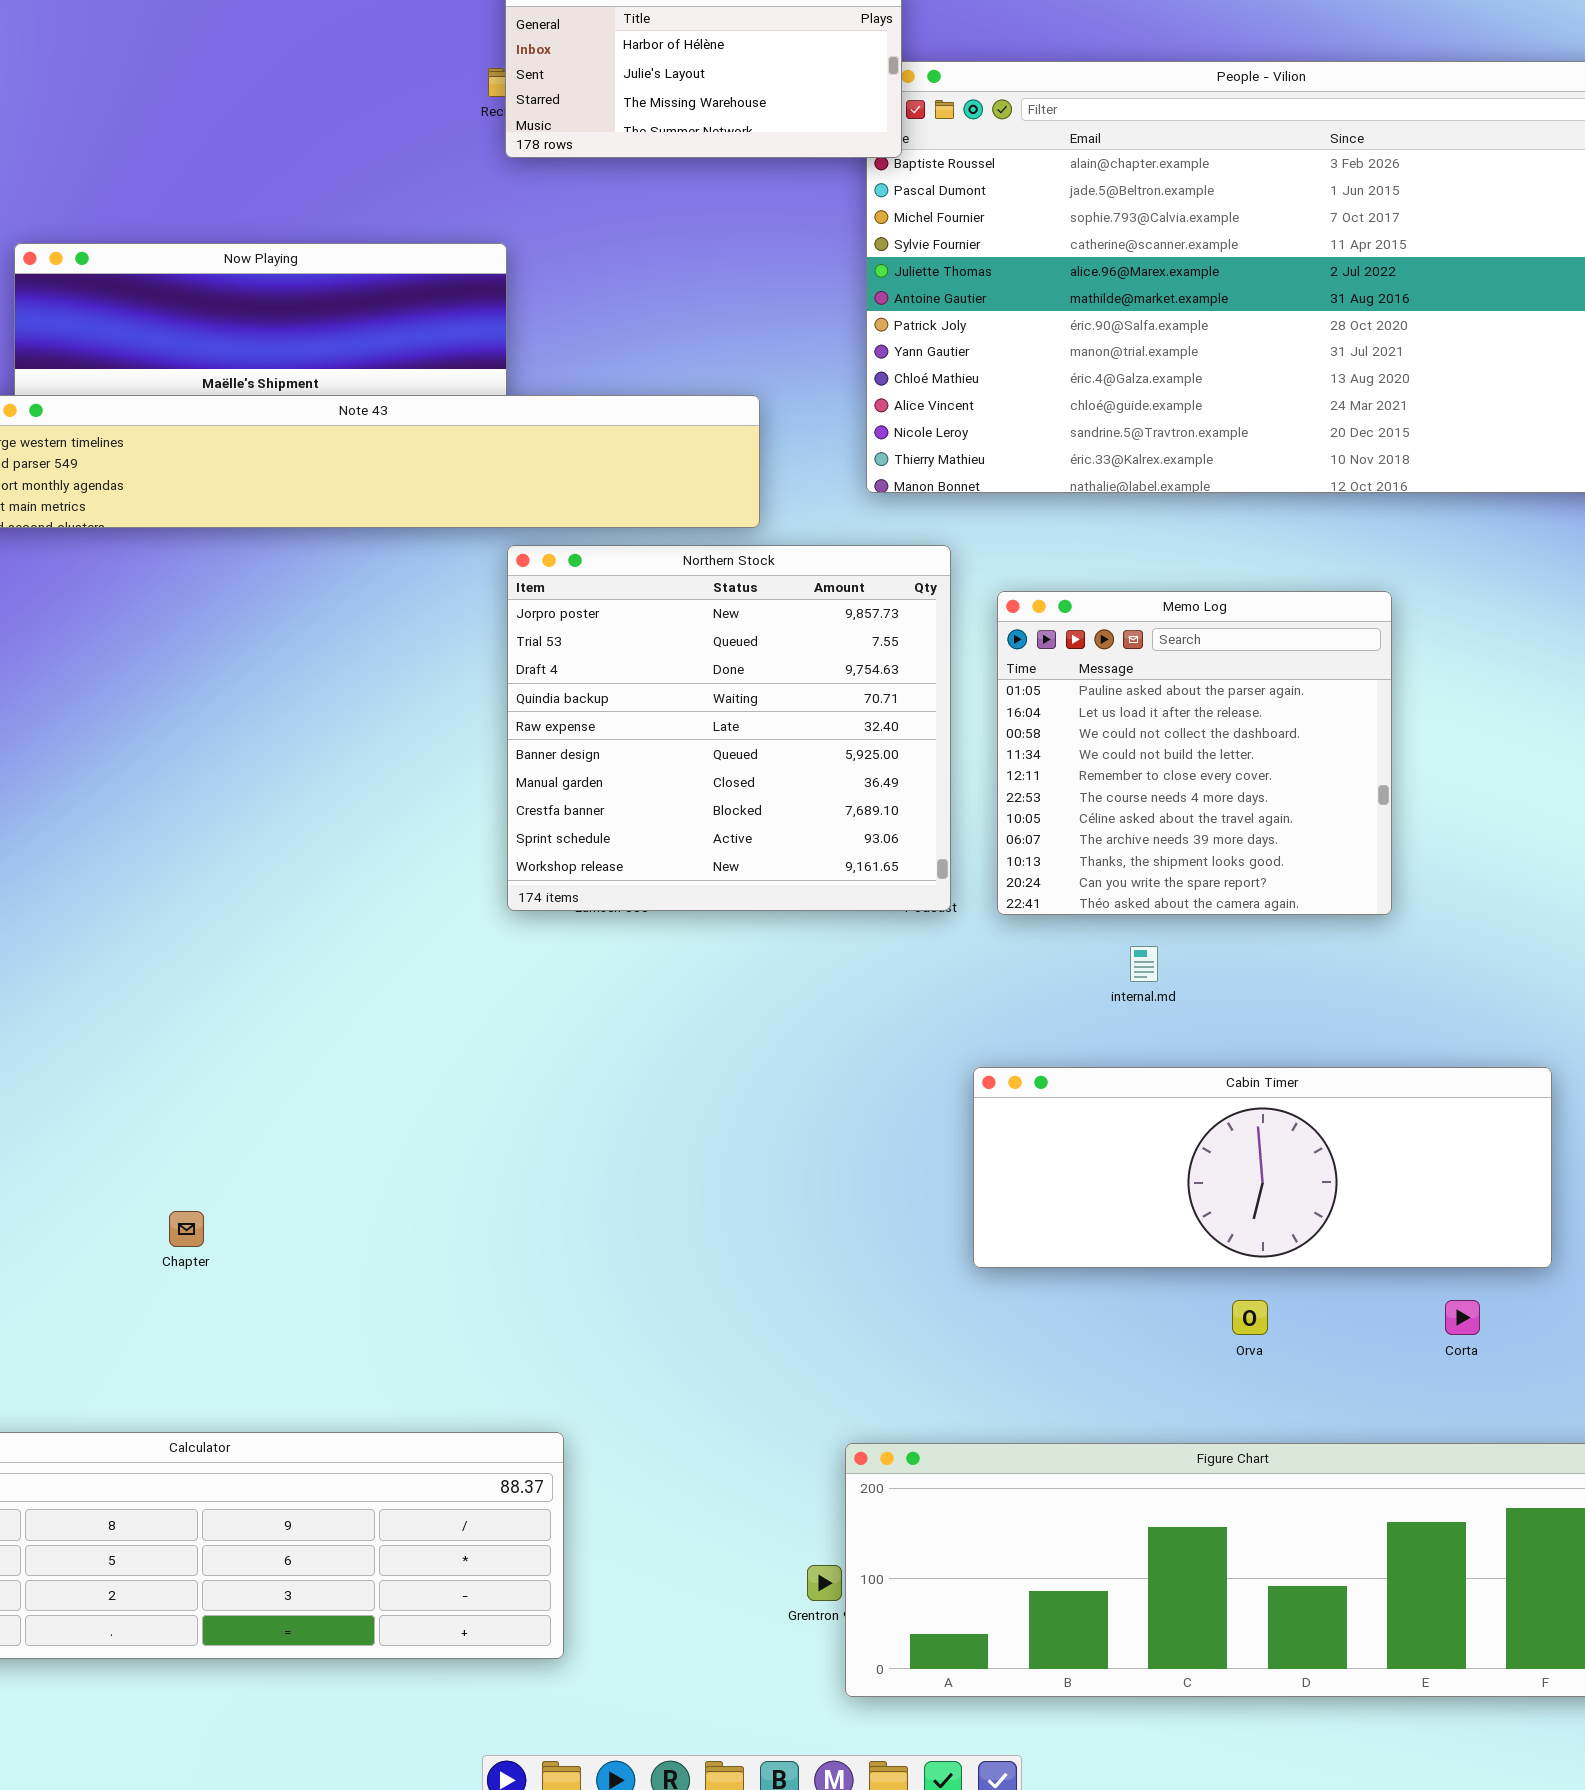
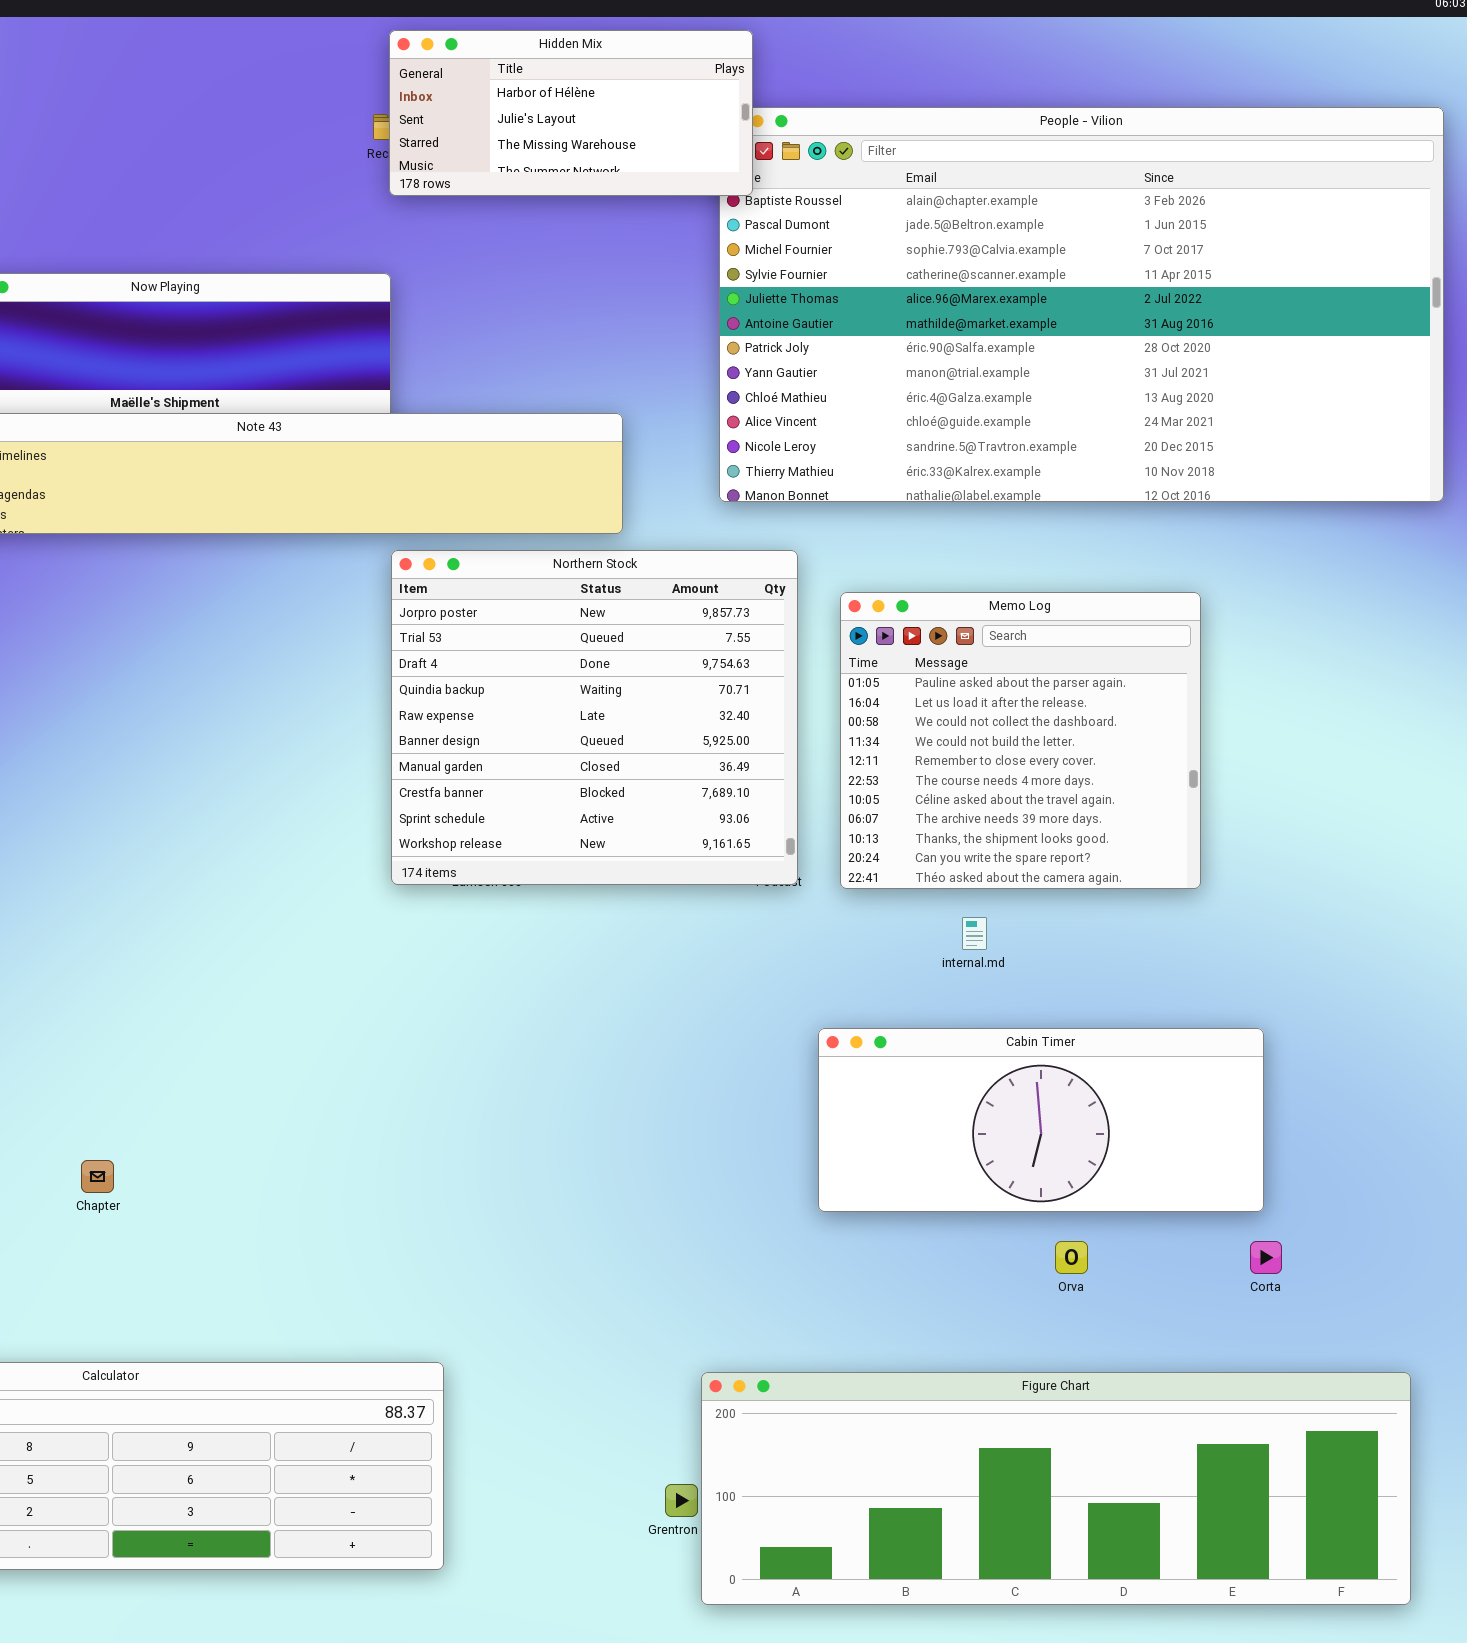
Cabin Timer: [973,1067,1552,1268] -> [818,1028,1264,1212], resized

